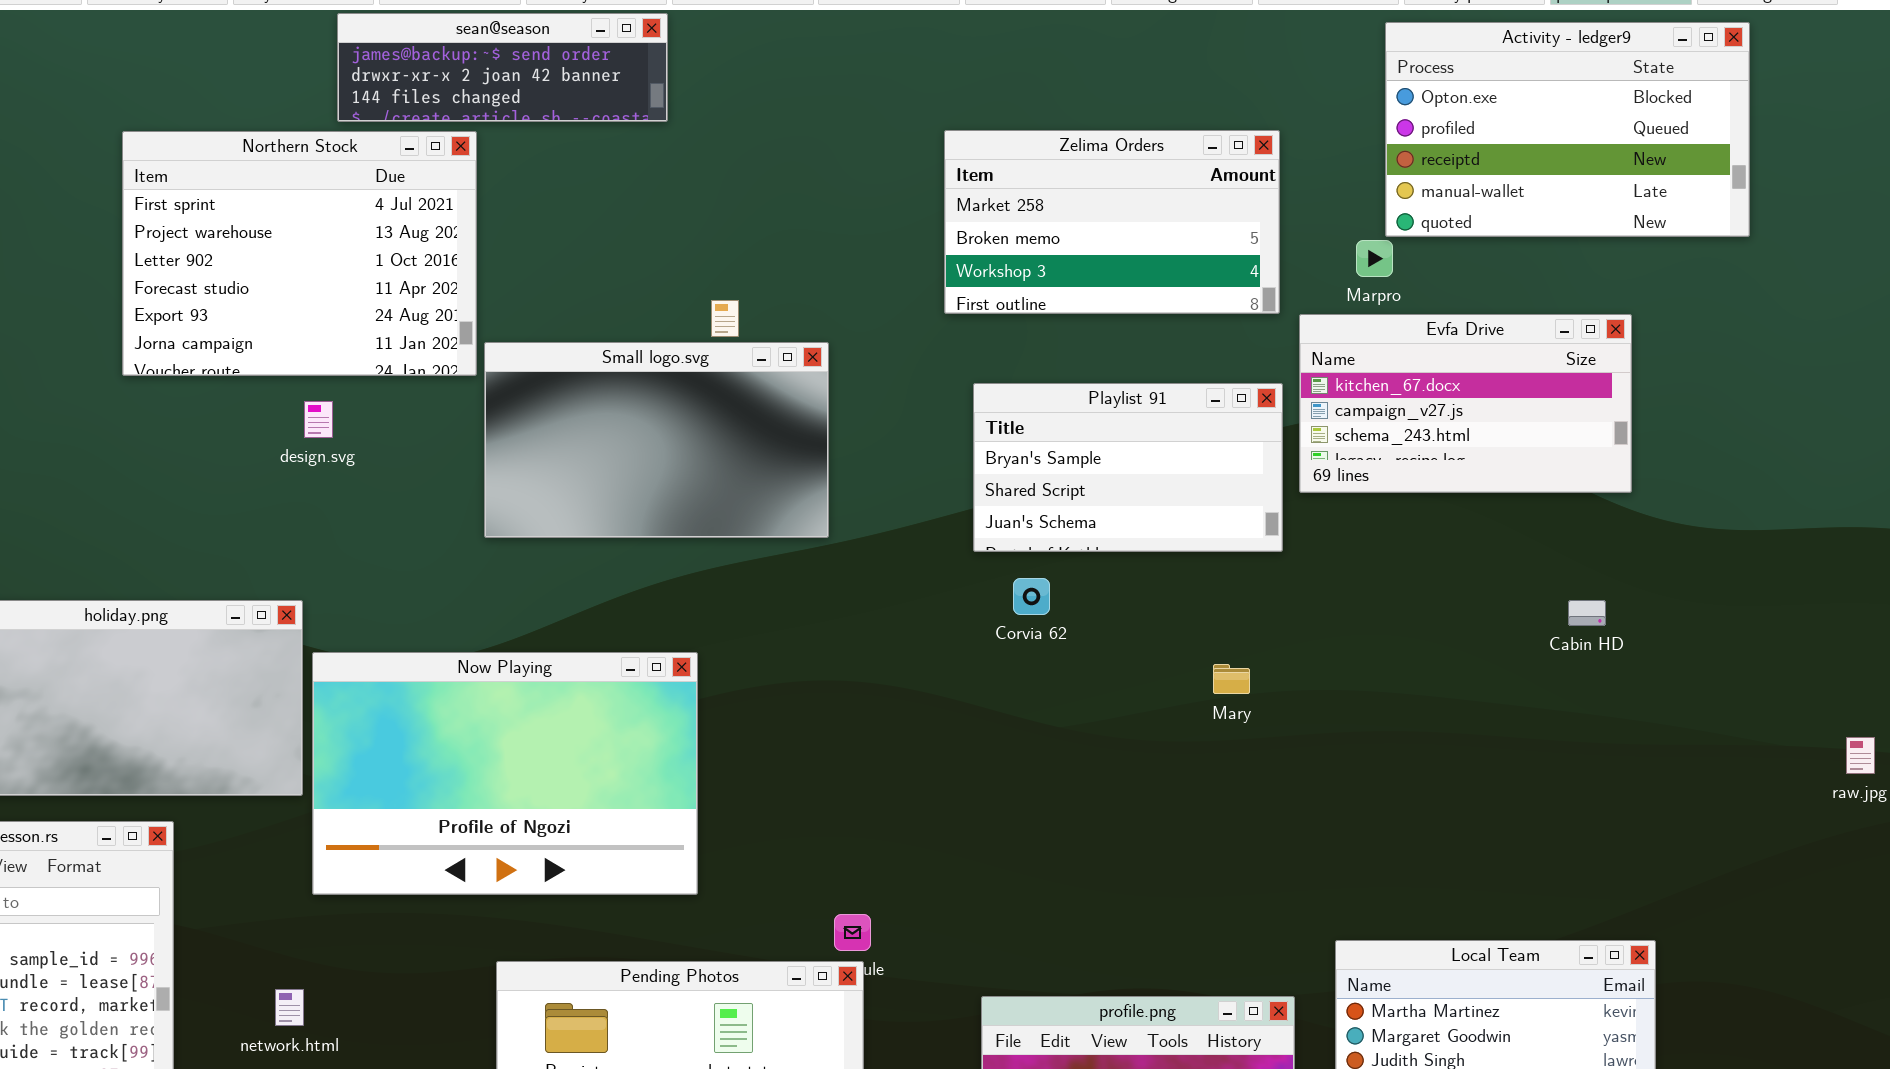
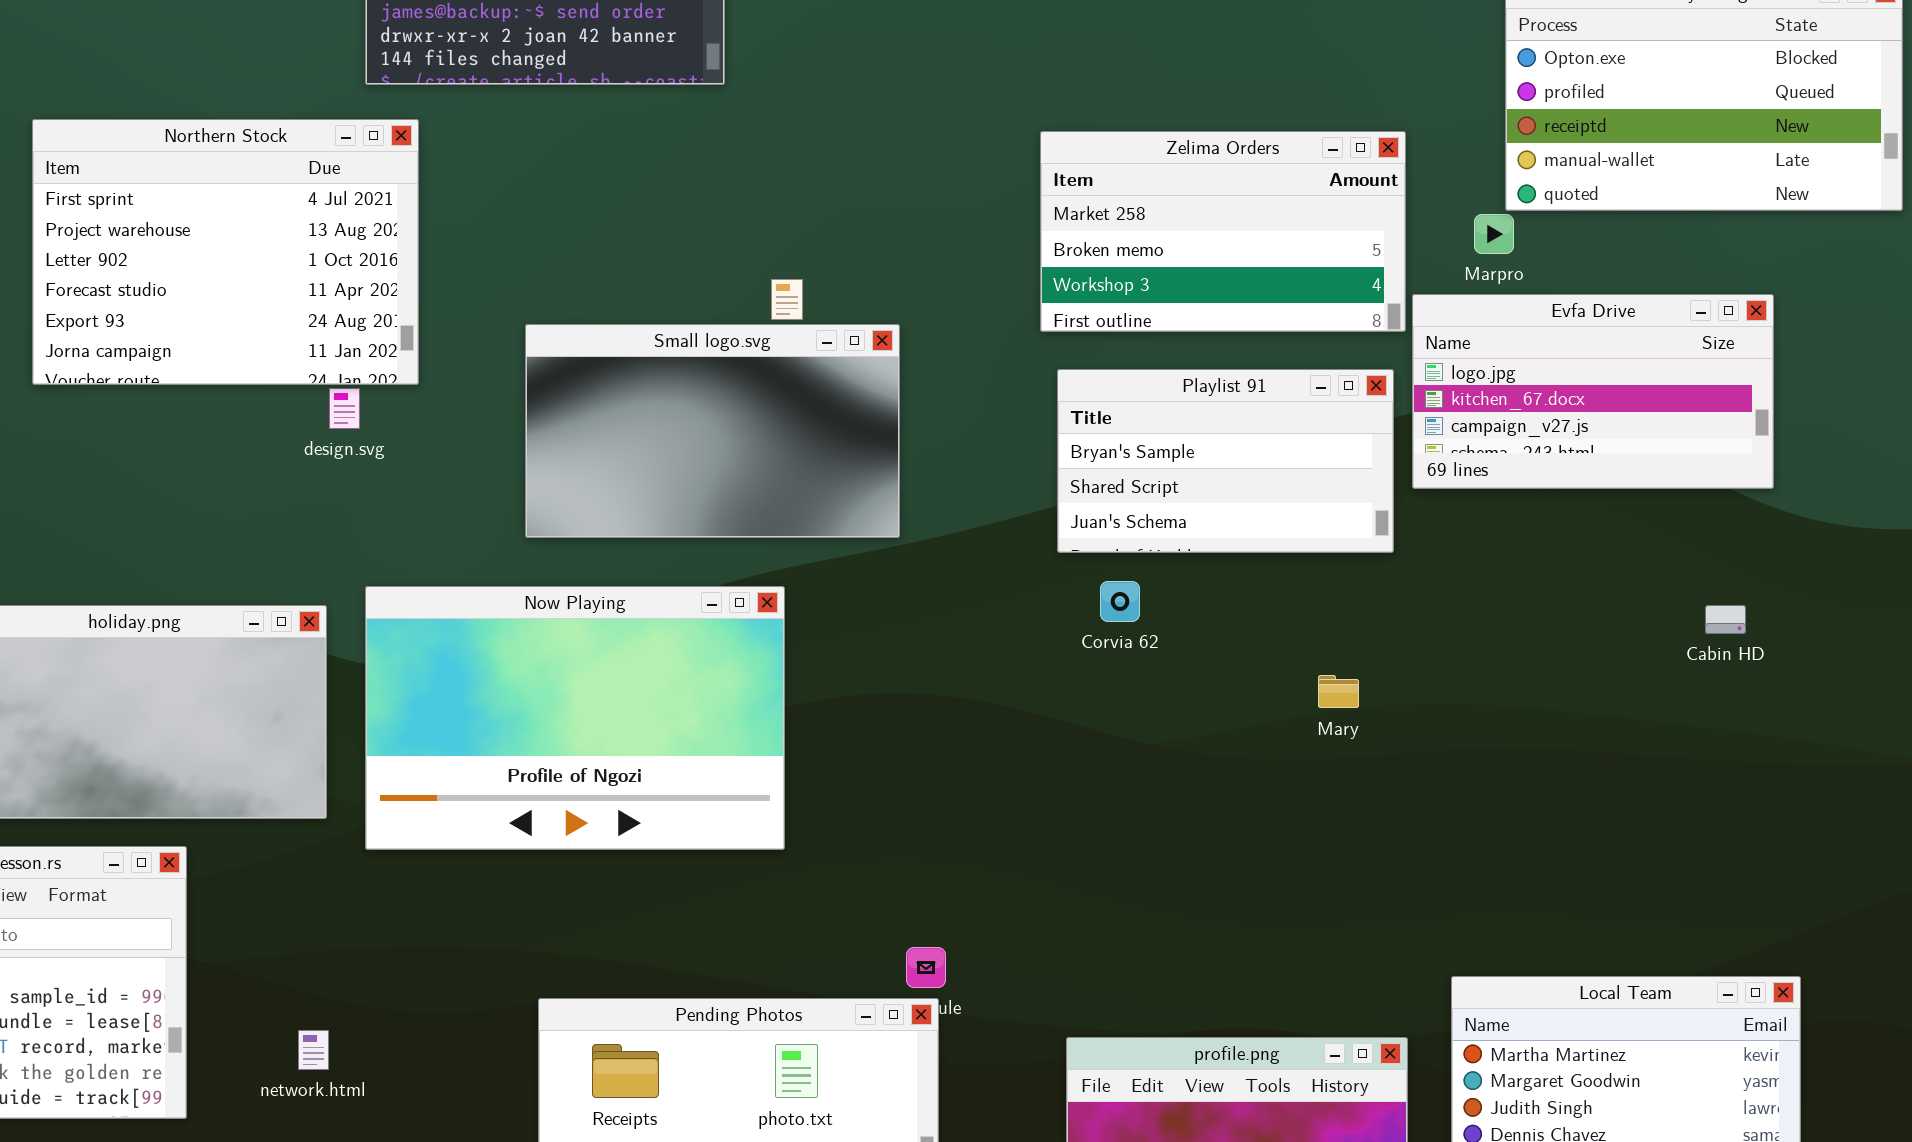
Zelima Orders: [944,130,1280,314] -> [1040,131,1406,332], moved
Northern Stock: [122,131,477,376] -> [32,119,419,385], moved
Evfa Drive: [1299,314,1632,493] -> [1412,294,1774,489], scrolled up 1 row
Now Playing: [312,652,698,895] -> [365,586,785,850], moved

